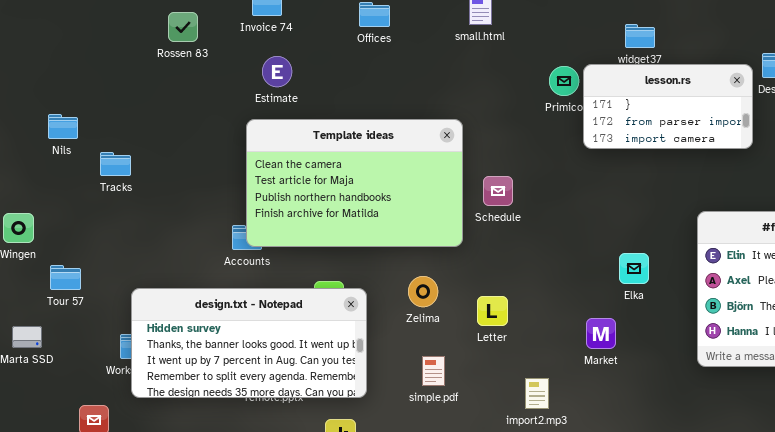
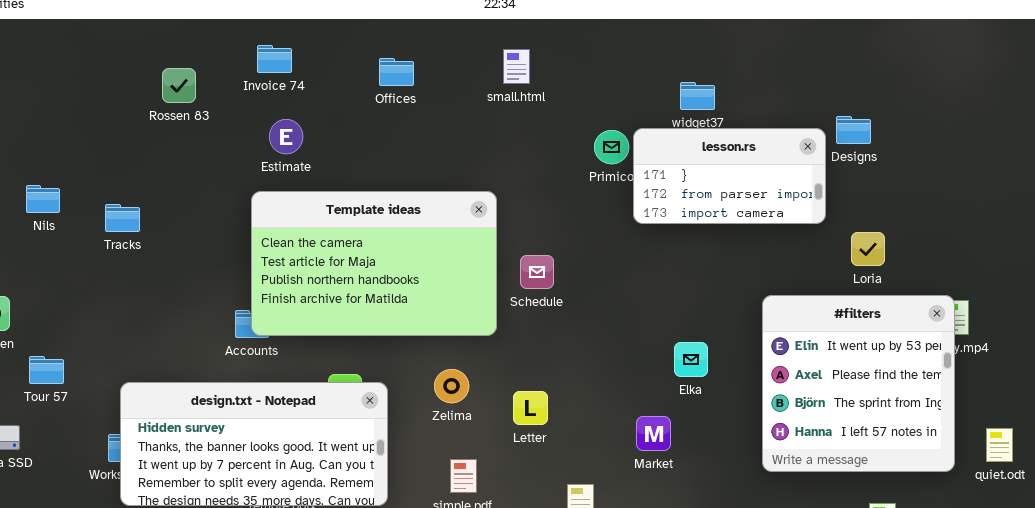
Tracks: [100,152,131,176] -> [105,204,140,232], moved

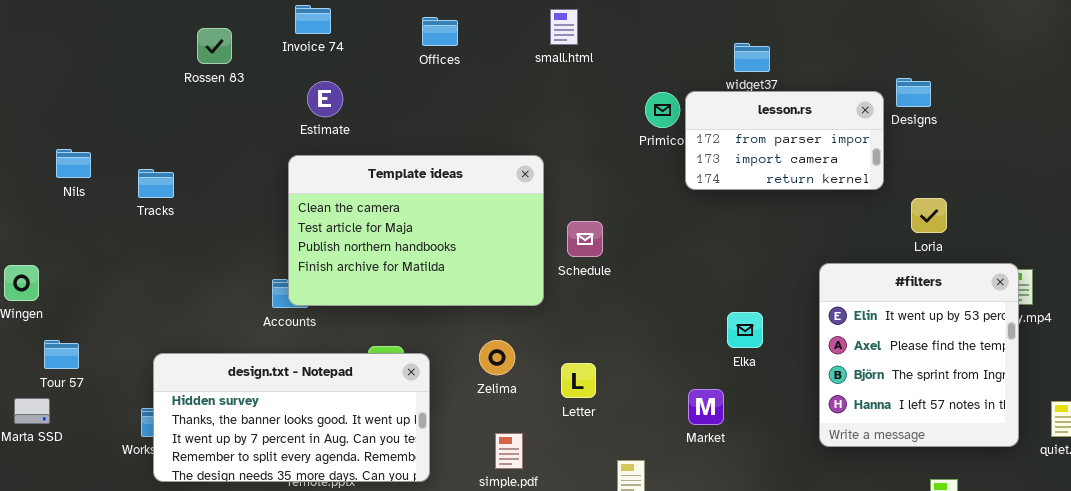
lesson.rs: [633,128,826,224] -> [685,91,884,190], scrolled down 1 row
Tour 57: [29,356,64,384] -> [44,340,79,369], moved

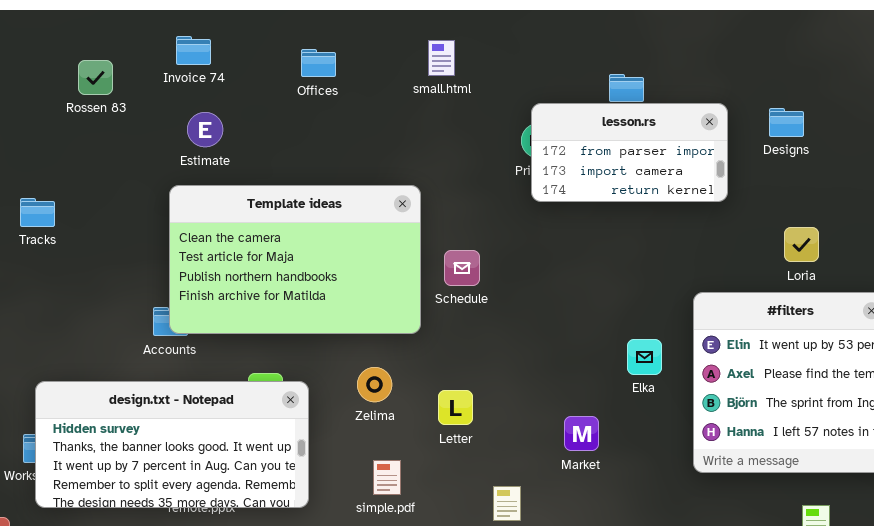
lesson.rs: [685,91,884,190] -> [531,103,728,202], moved
Elka: [727,312,763,348] -> [627,339,662,375], moved

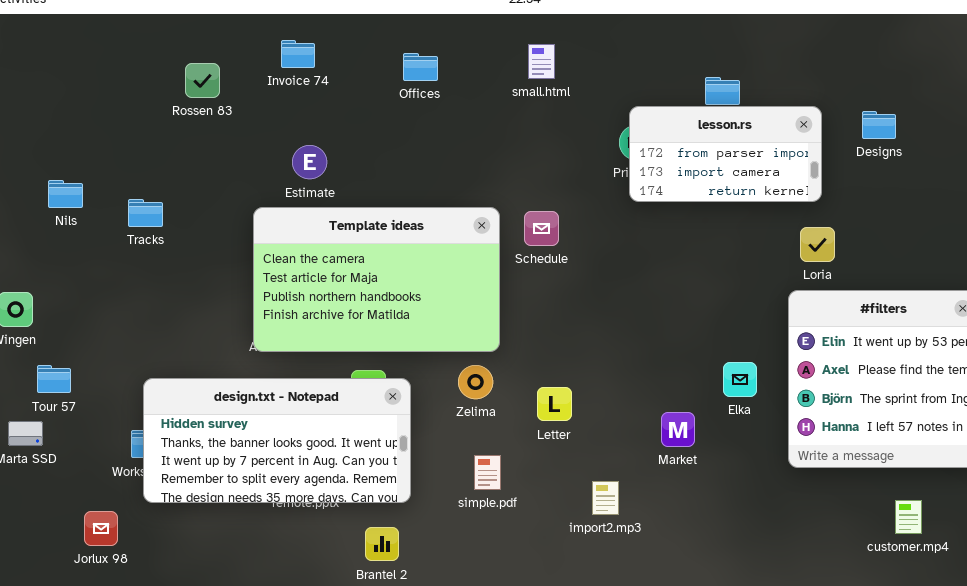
Estimate: [187,112,223,147] -> [292,145,327,179], moved
Template ideas: [169,185,421,334] -> [253,207,500,352], moved
Loria: [784,227,819,262] -> [800,227,835,262], moved
Schedule: [444,250,480,286] -> [524,211,559,246], moved
Elka: [627,339,662,375] -> [723,362,757,397], moved

